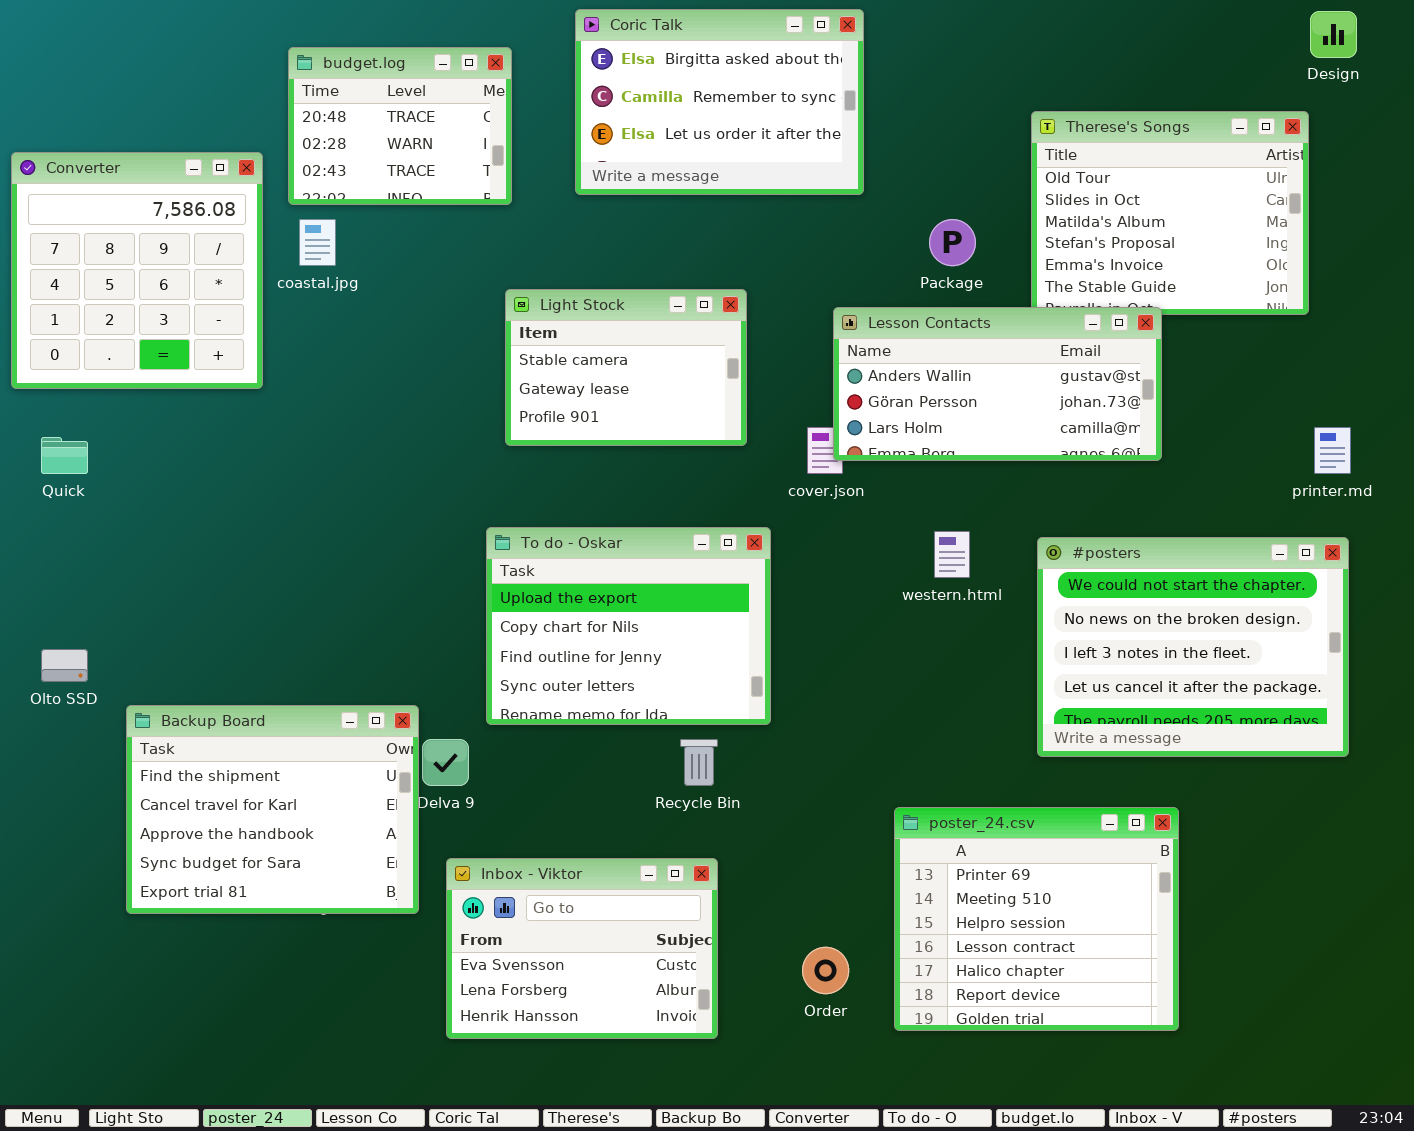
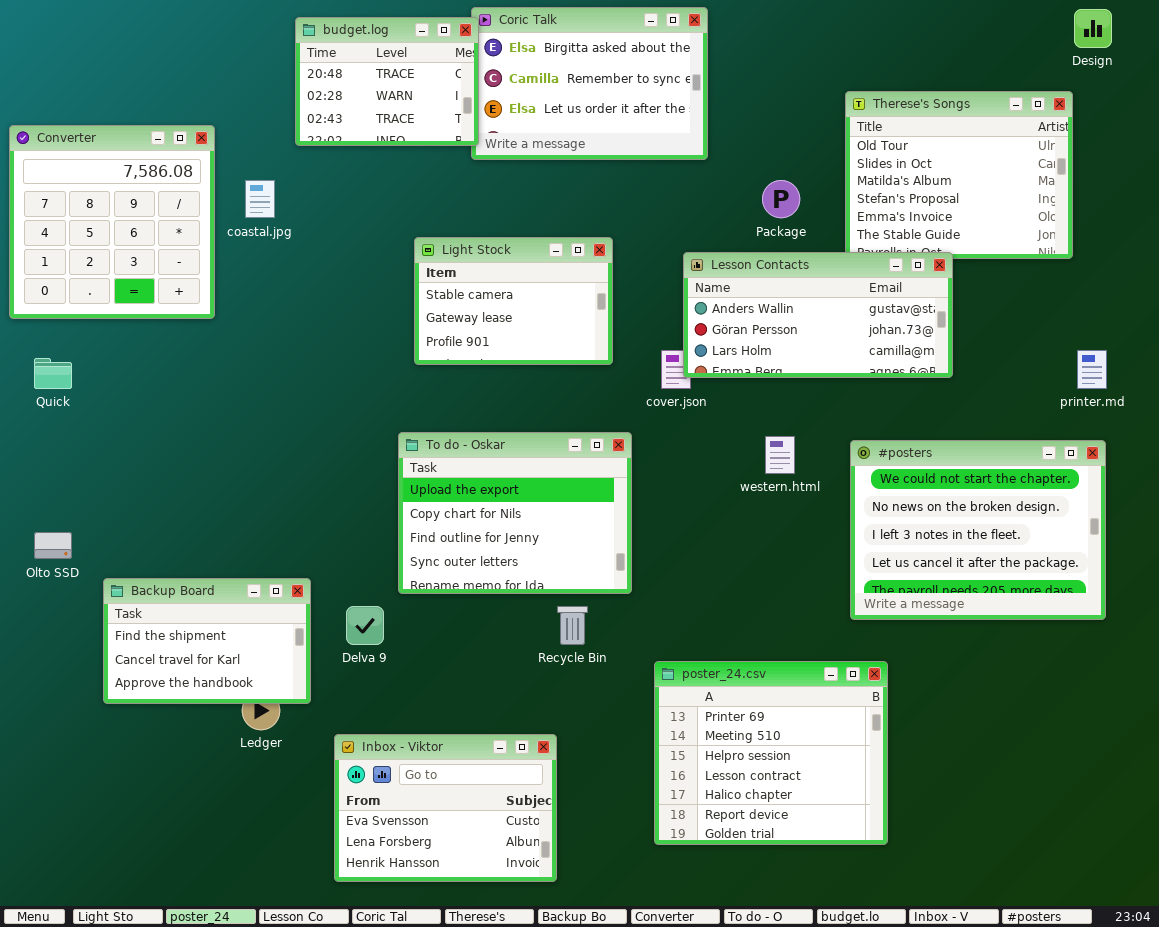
budget.log: [288,47,512,205] -> [295,17,479,146], moved
Backup Board: [126,705,419,914] -> [103,578,311,704], resized
poster_24.csv: [894,807,1179,1031] -> [654,661,888,845], moved
Inbox - Viktor: [446,858,718,1039] -> [334,734,557,882], moved

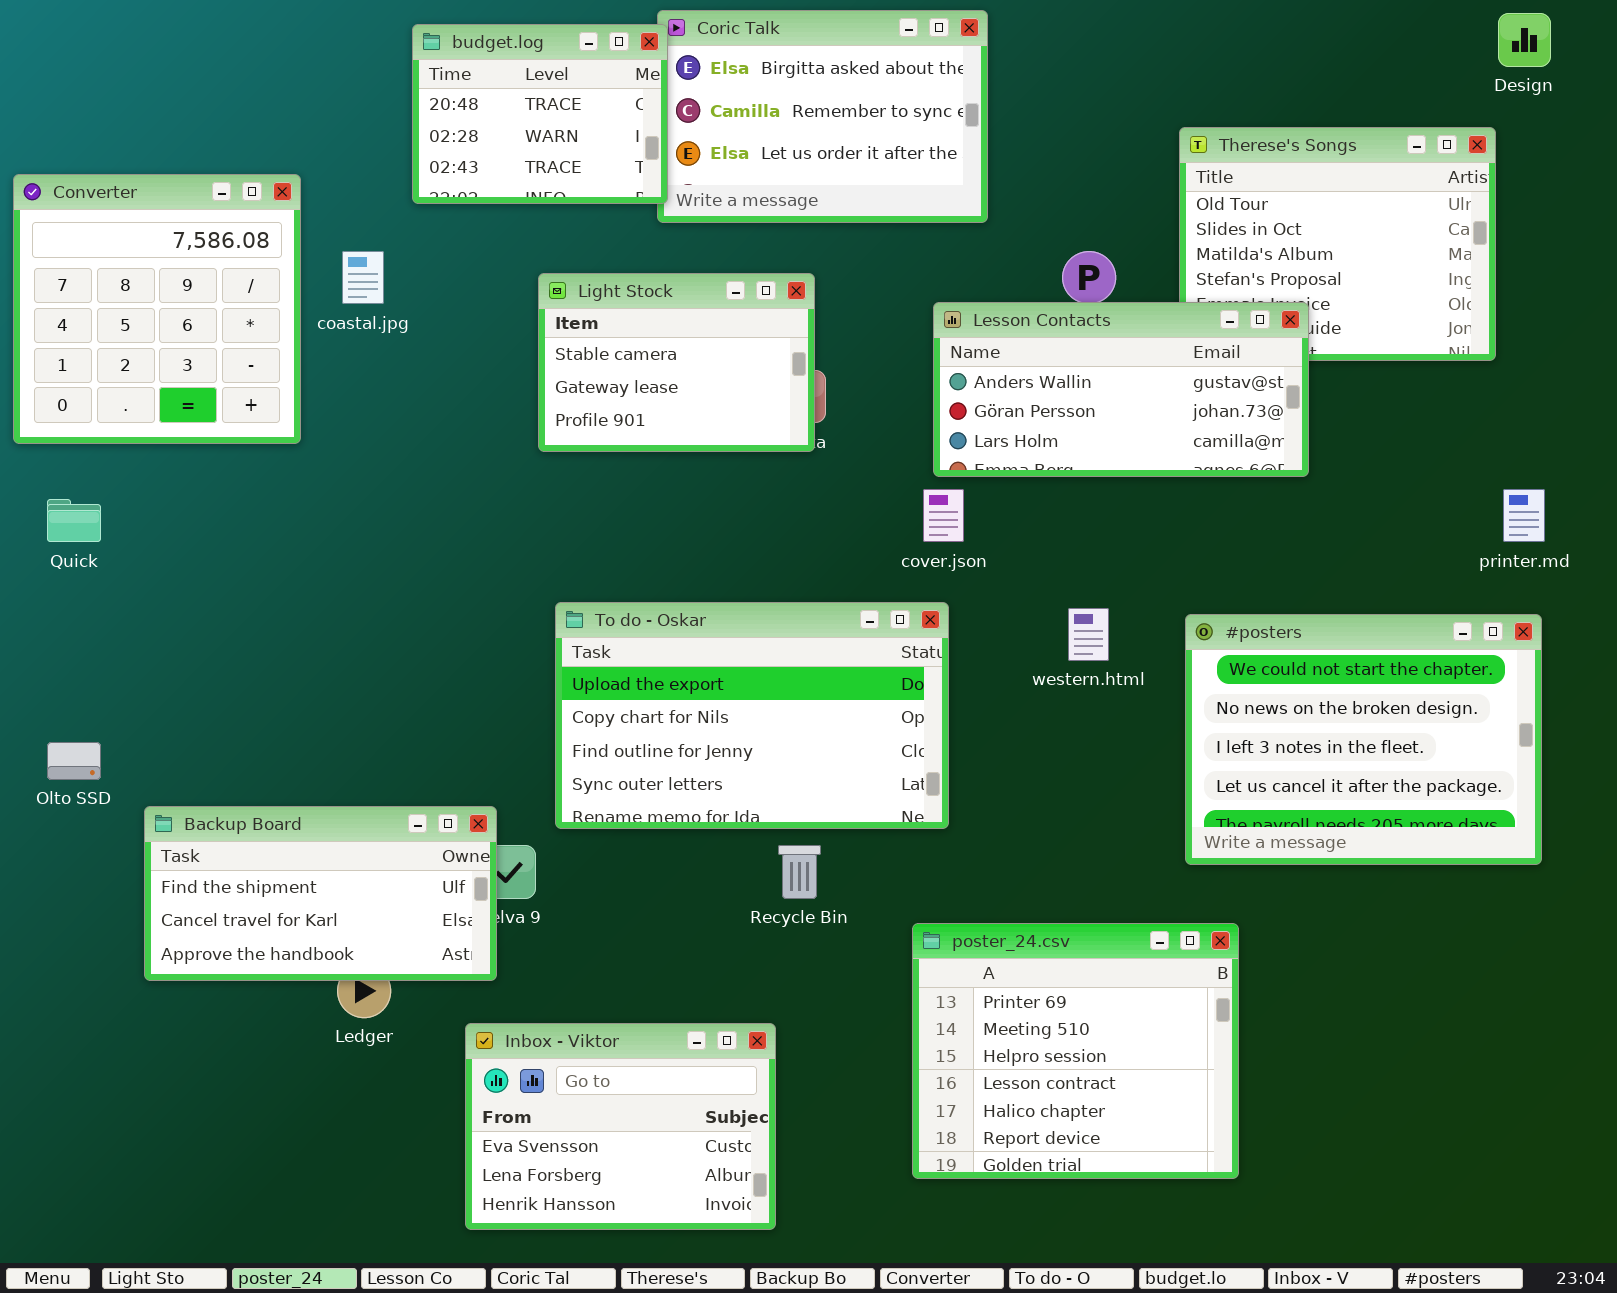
Light Stock: [414,237,613,365] -> [538,273,815,452], moved
Lesson Contacts: [683,252,953,378] -> [933,302,1309,477], moved
To do - Oskar: [398,432,632,594] -> [555,602,949,829], resized
Backup Board: [103,578,311,704] -> [144,806,497,981], resized

